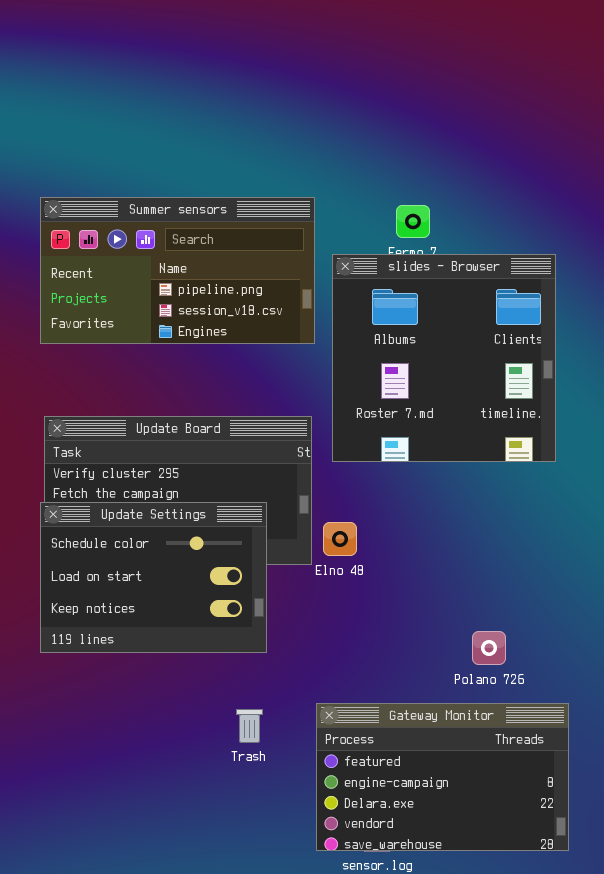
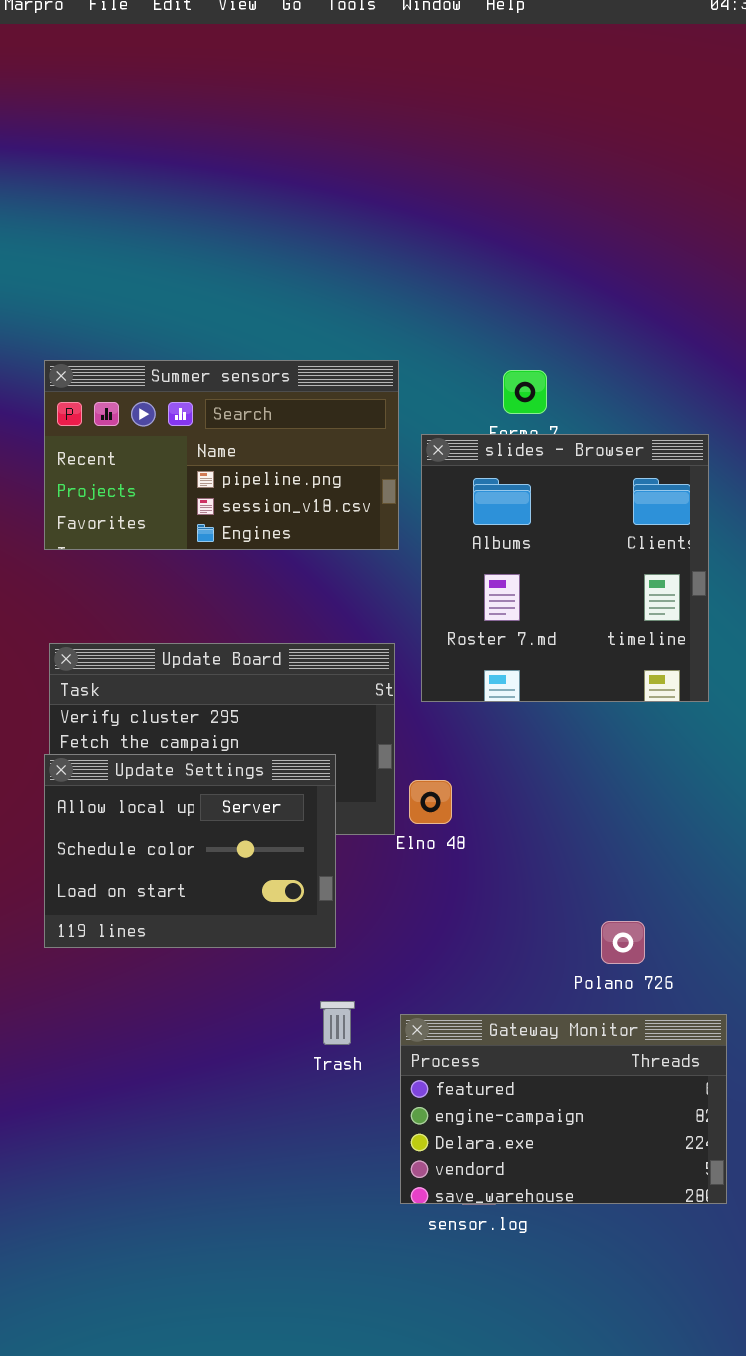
Update Settings: [40,502,267,653] -> [44,754,336,948], scrolled up 1 row
Trash: [236,709,263,743] -> [320,1001,355,1045], moved

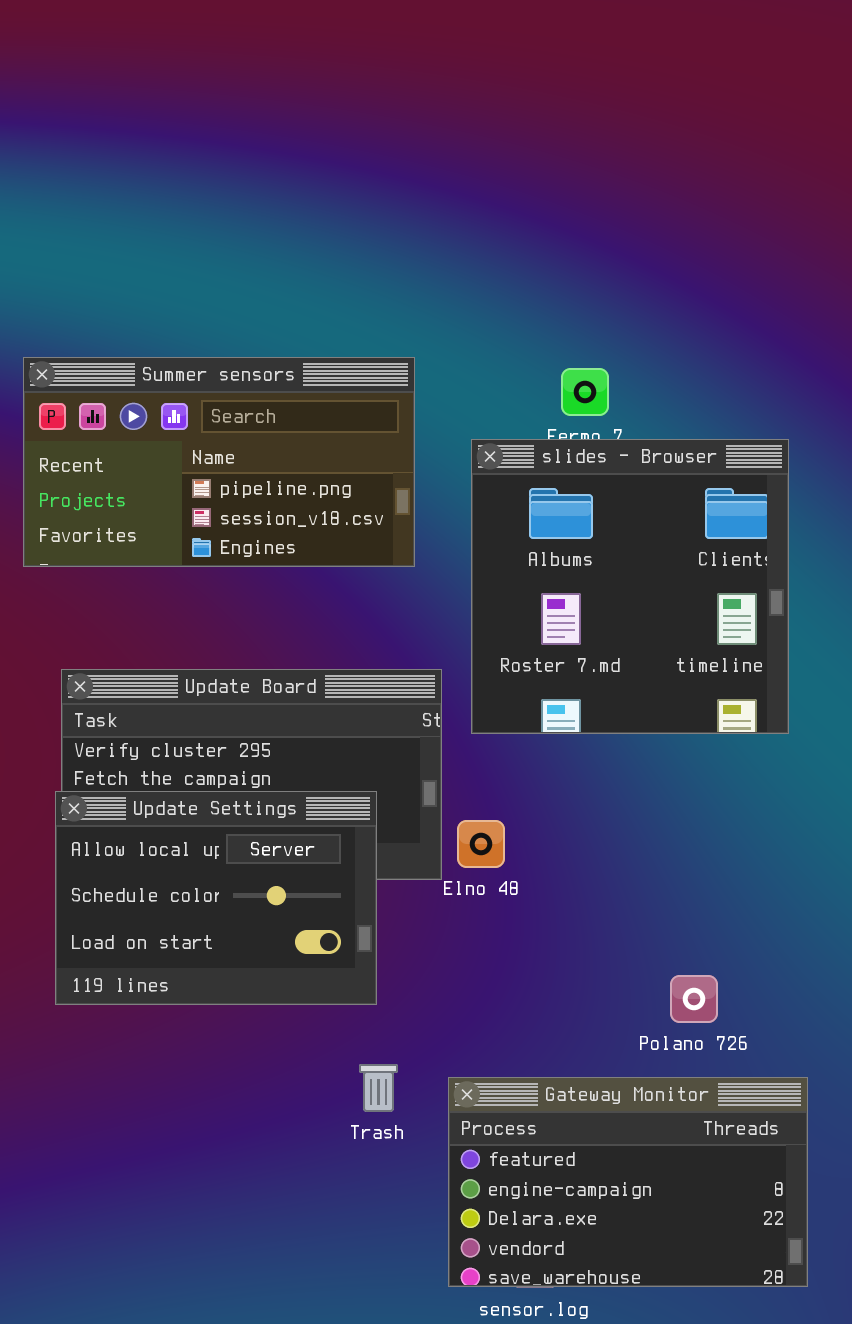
Summer sensors: [44,360,399,550] -> [23,357,415,567], moved

